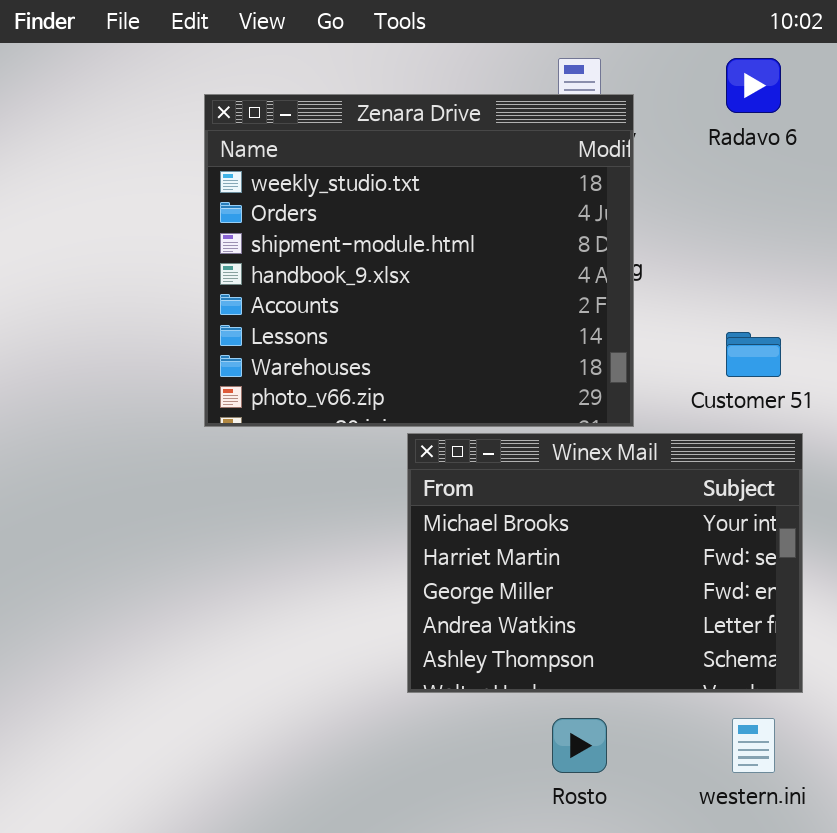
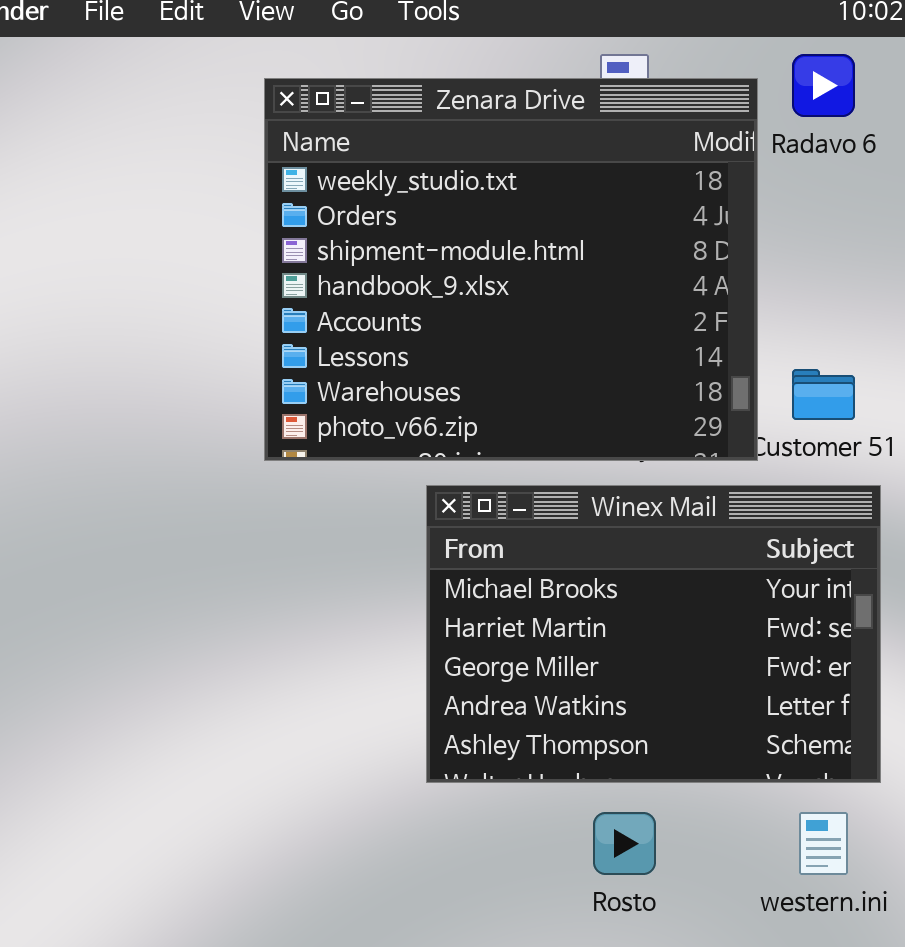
Zenara Drive: [204,94,634,427] -> [264,78,758,461], moved

